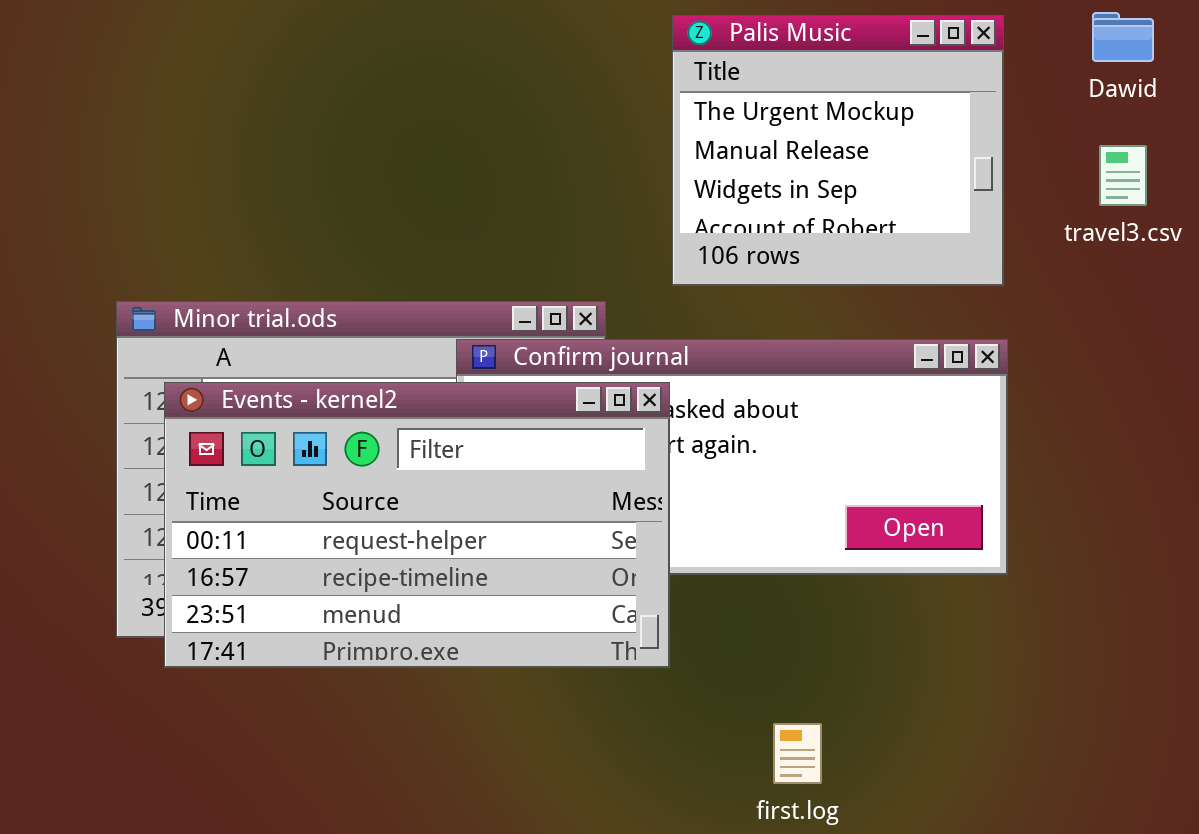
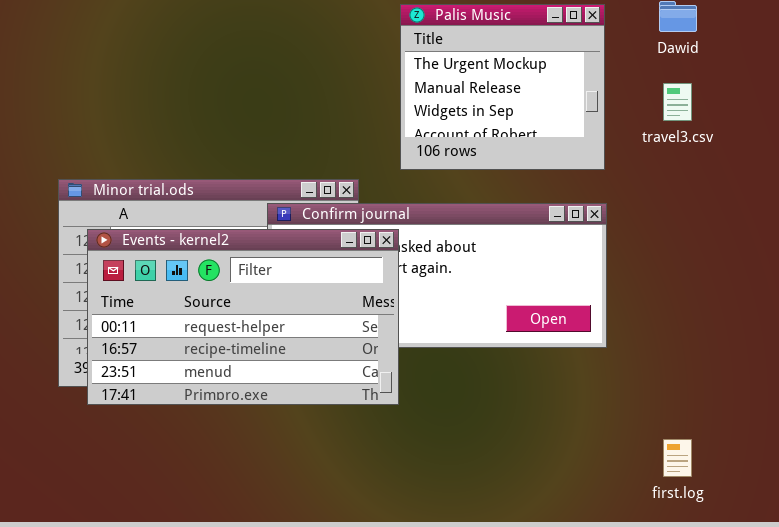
first.log: [773,723,822,784] -> [663,439,692,477], moved

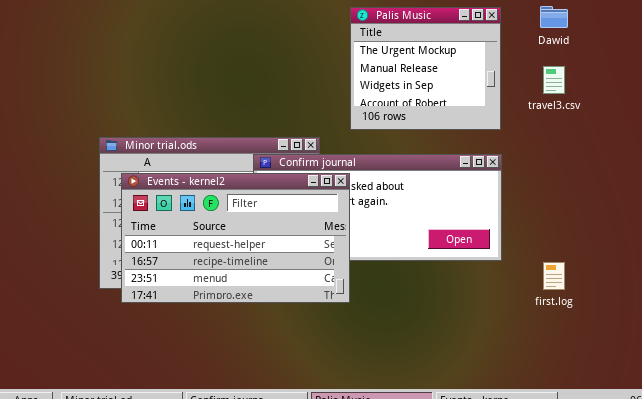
first.log: [663,439,692,477] -> [543,262,565,290], moved

